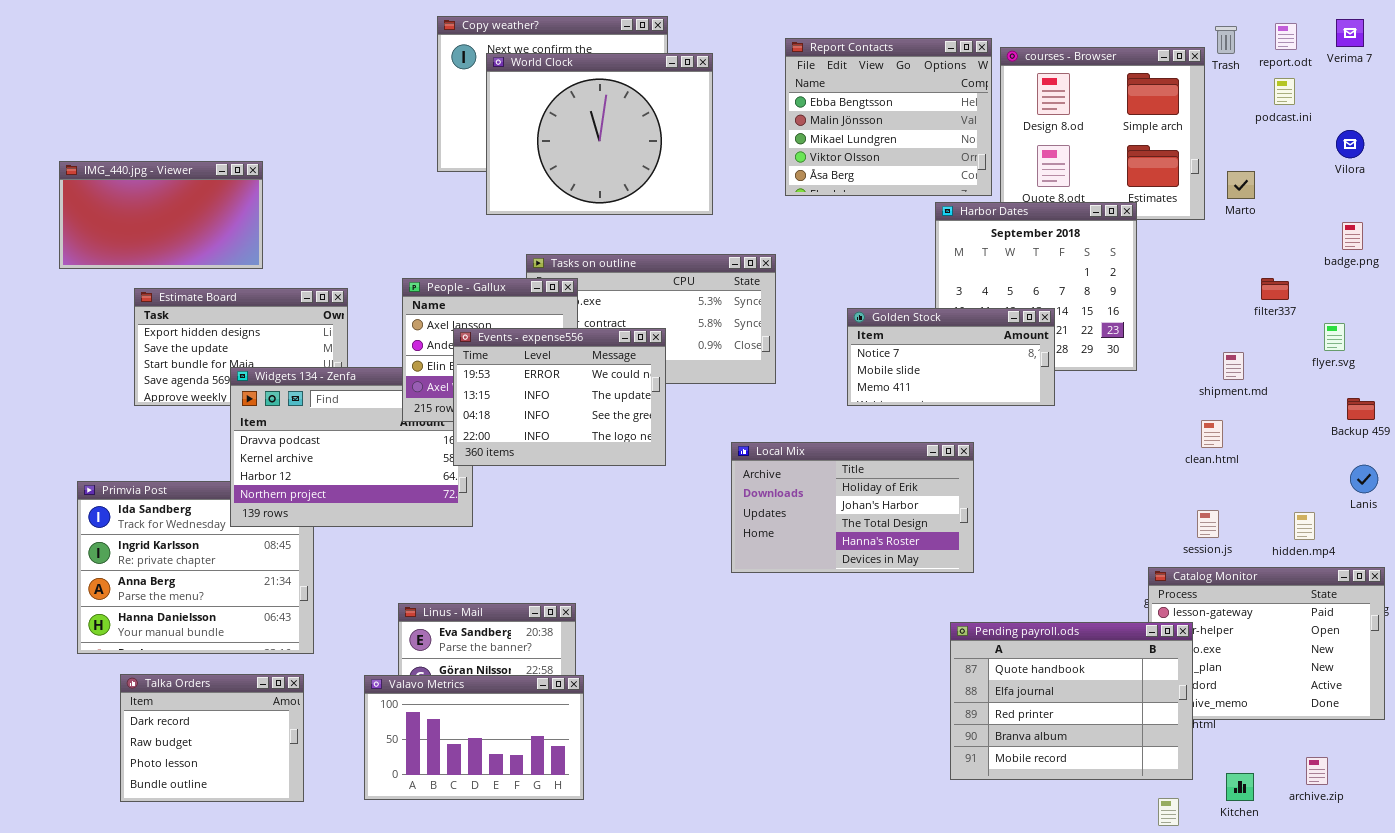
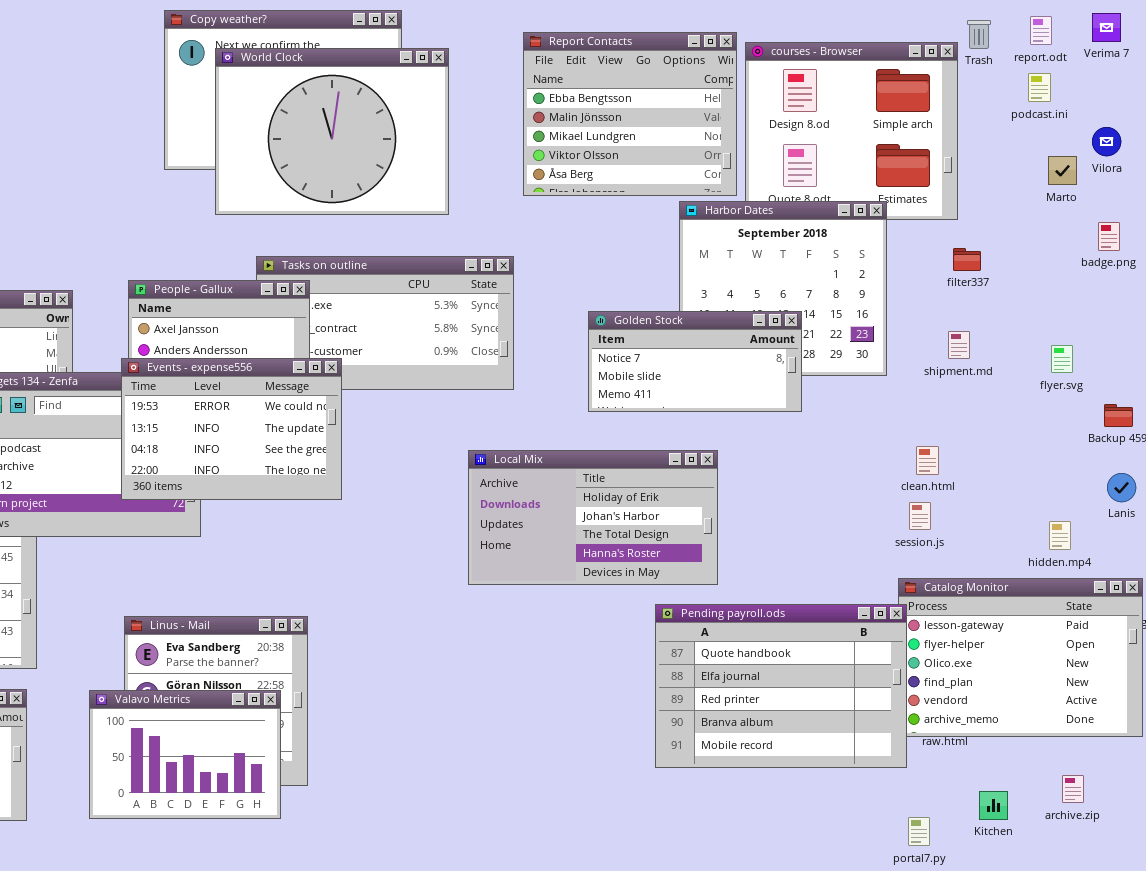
Marto: [1227,171,1255,199] -> [1048,156,1077,185], moved
filter337: [1261,278,1289,300] -> [953,248,981,271], moved
flyer.svg: [1324,323,1345,351] -> [1051,345,1073,373], moved
Events - expense556: [453,328,666,466] -> [121,358,342,500], moved
shipment.md: [1223,352,1244,380] -> [948,331,970,359], moved
clean.html: [1201,420,1223,448] -> [916,446,939,475], moved
session.js: [1197,510,1219,538] -> [909,502,931,530], moved
Pending payroll.ods: [950,622,1193,780] -> [655,604,907,768], moved
Valavo Metrics: [364,675,584,800] -> [89,690,281,819], resized

